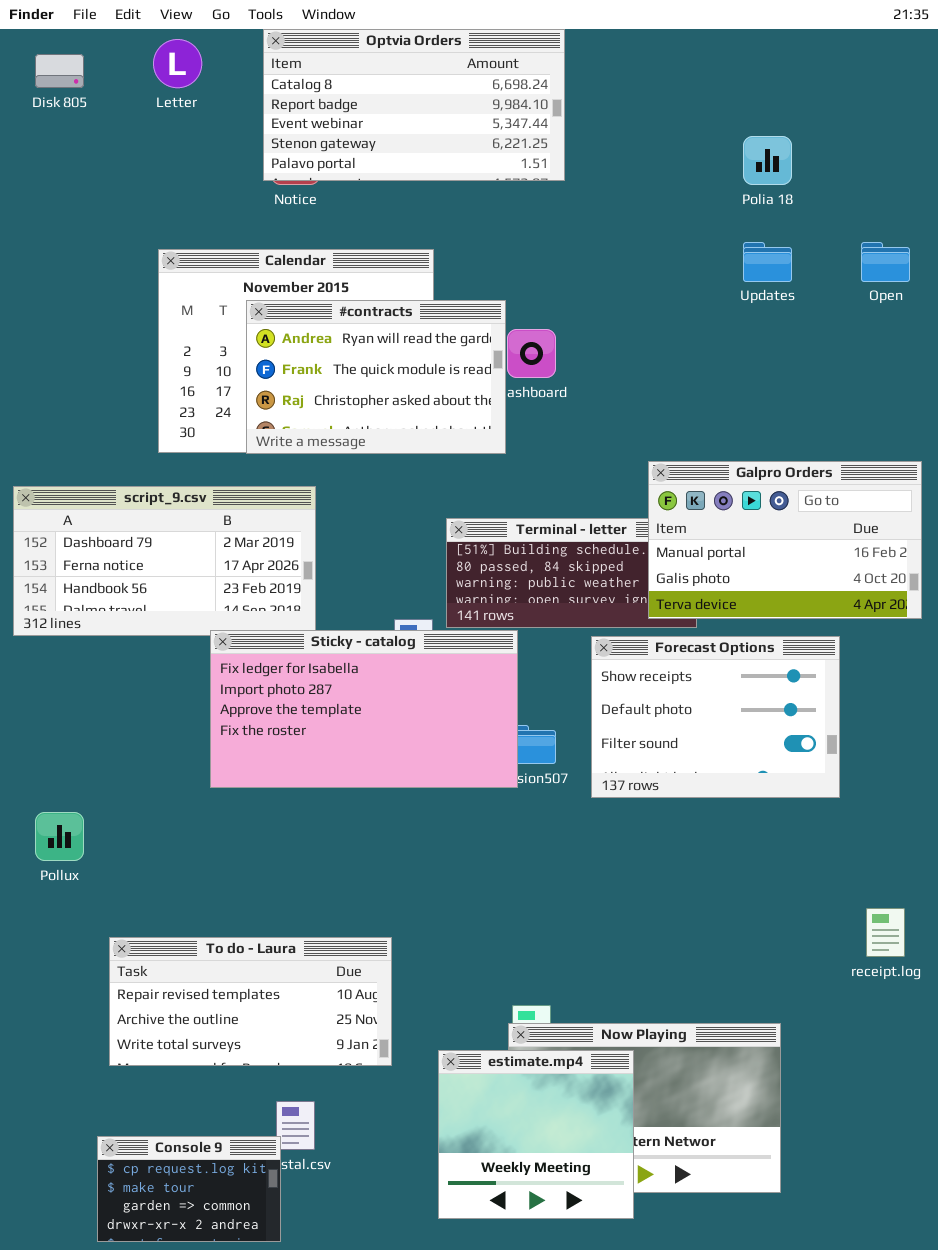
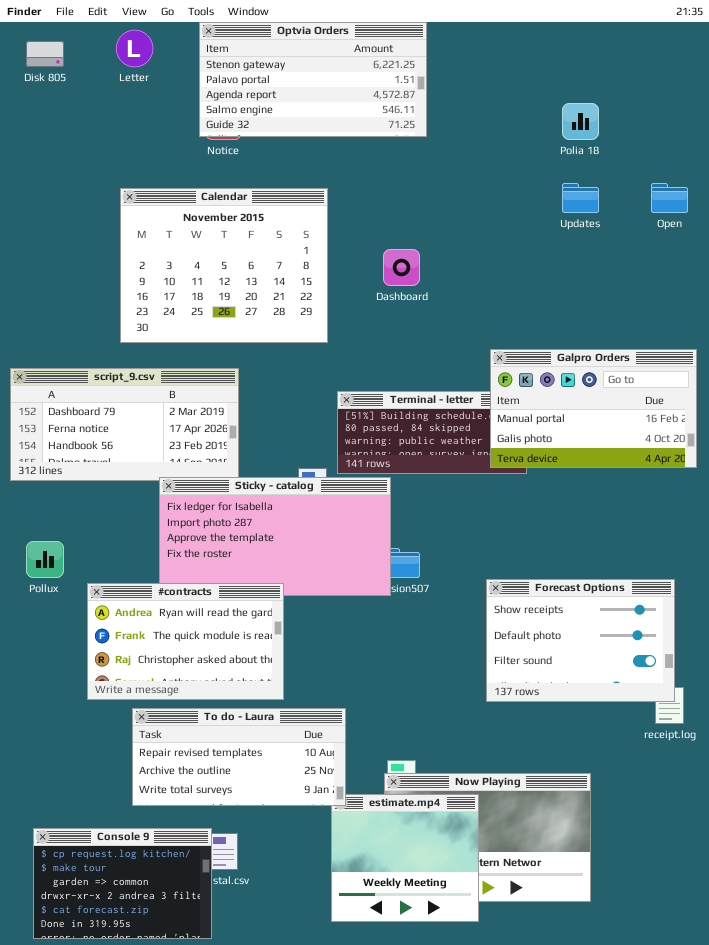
Optvia Orders: [263,29,565,181] -> [199,22,427,137], scrolled down 3 rows
#contracts: [246,300,506,454] -> [87,583,284,700], moved
Forecast Options: [591,636,840,798] -> [486,579,675,702], moved
Pollux: [35,812,84,861] -> [26,541,64,578], moved
To do - Laura: [109,937,392,1066] -> [132,708,346,806], moved
Console 9: [97,1136,281,1242] -> [33,828,212,939], resized

